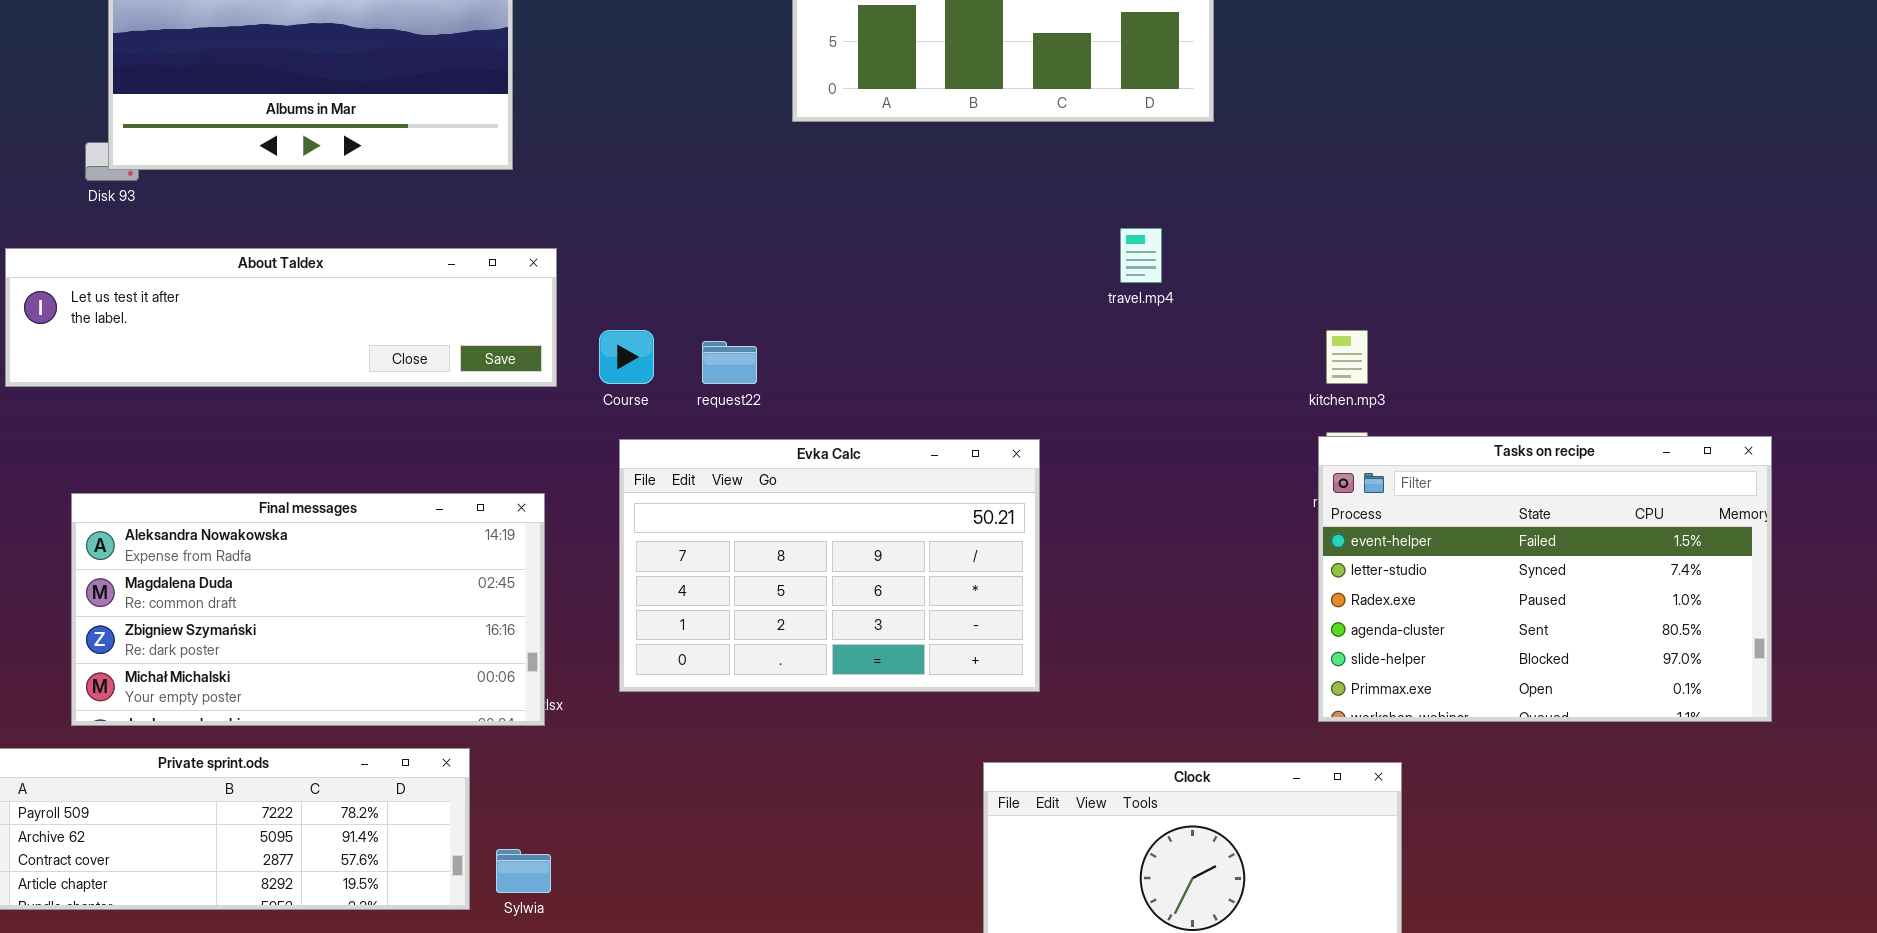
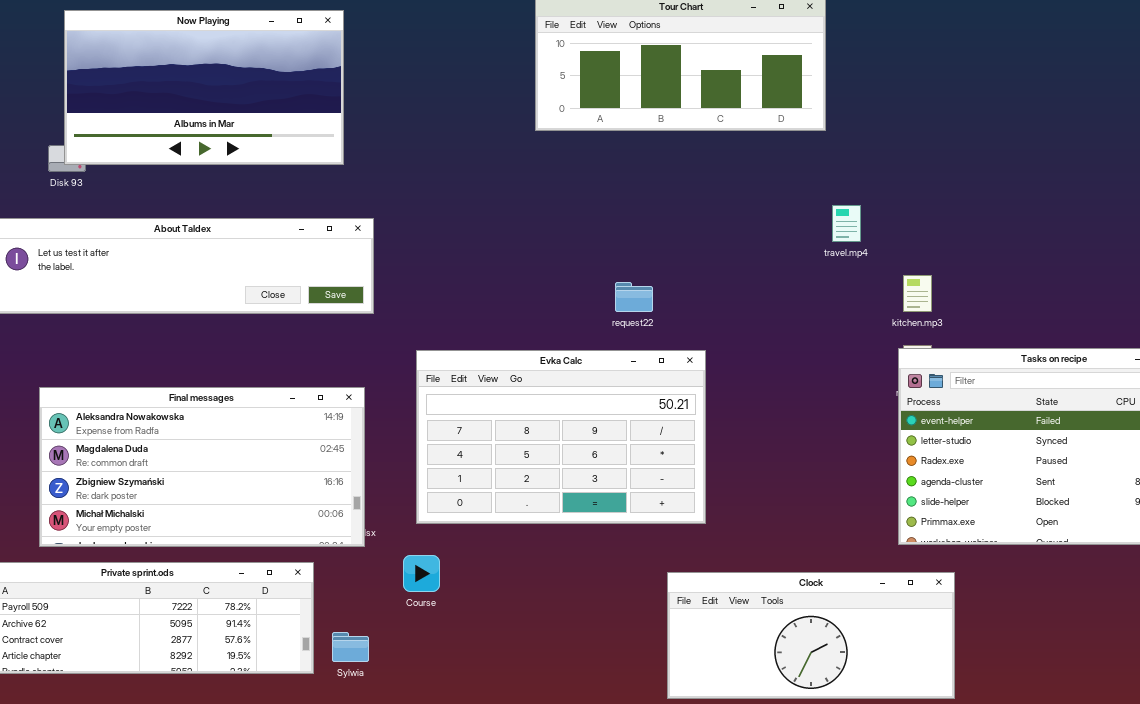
travel.mp4: [1120,228,1162,283] -> [832,205,861,242], moved
Course: [599,330,654,384] -> [403,555,440,592], moved
request22: [702,341,757,384] -> [615,282,653,312], moved

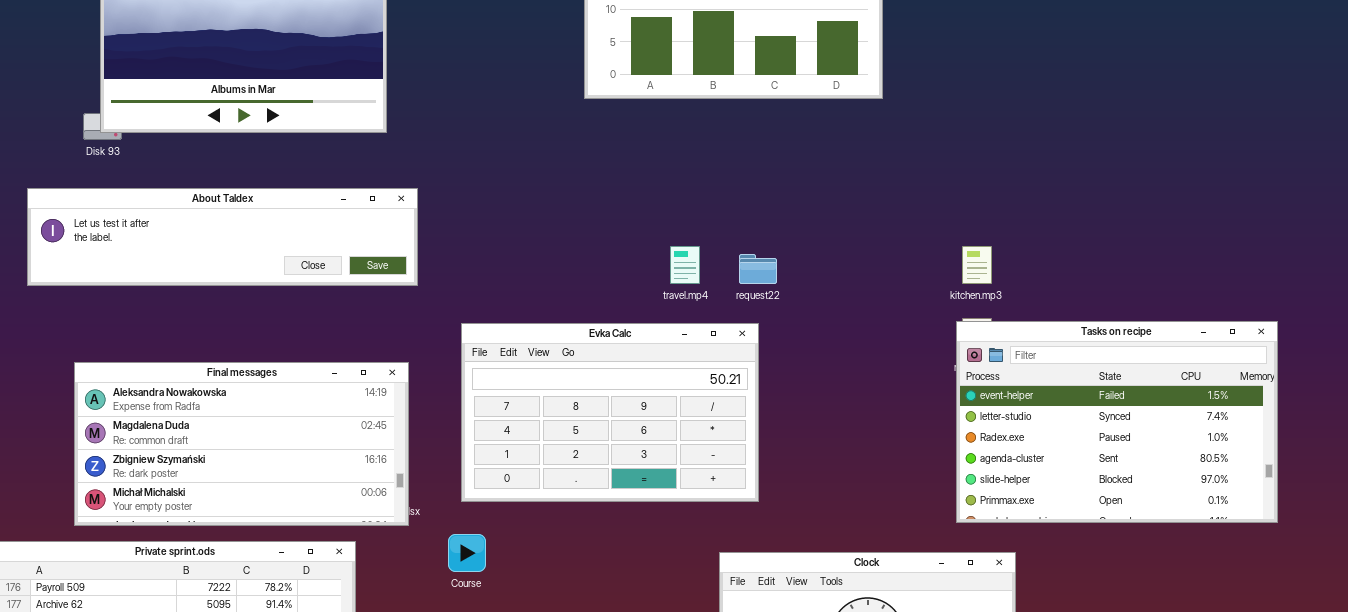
travel.mp4: [832,205,861,242] -> [670,246,700,284], moved
request22: [615,282,653,312] -> [739,254,777,284], moved

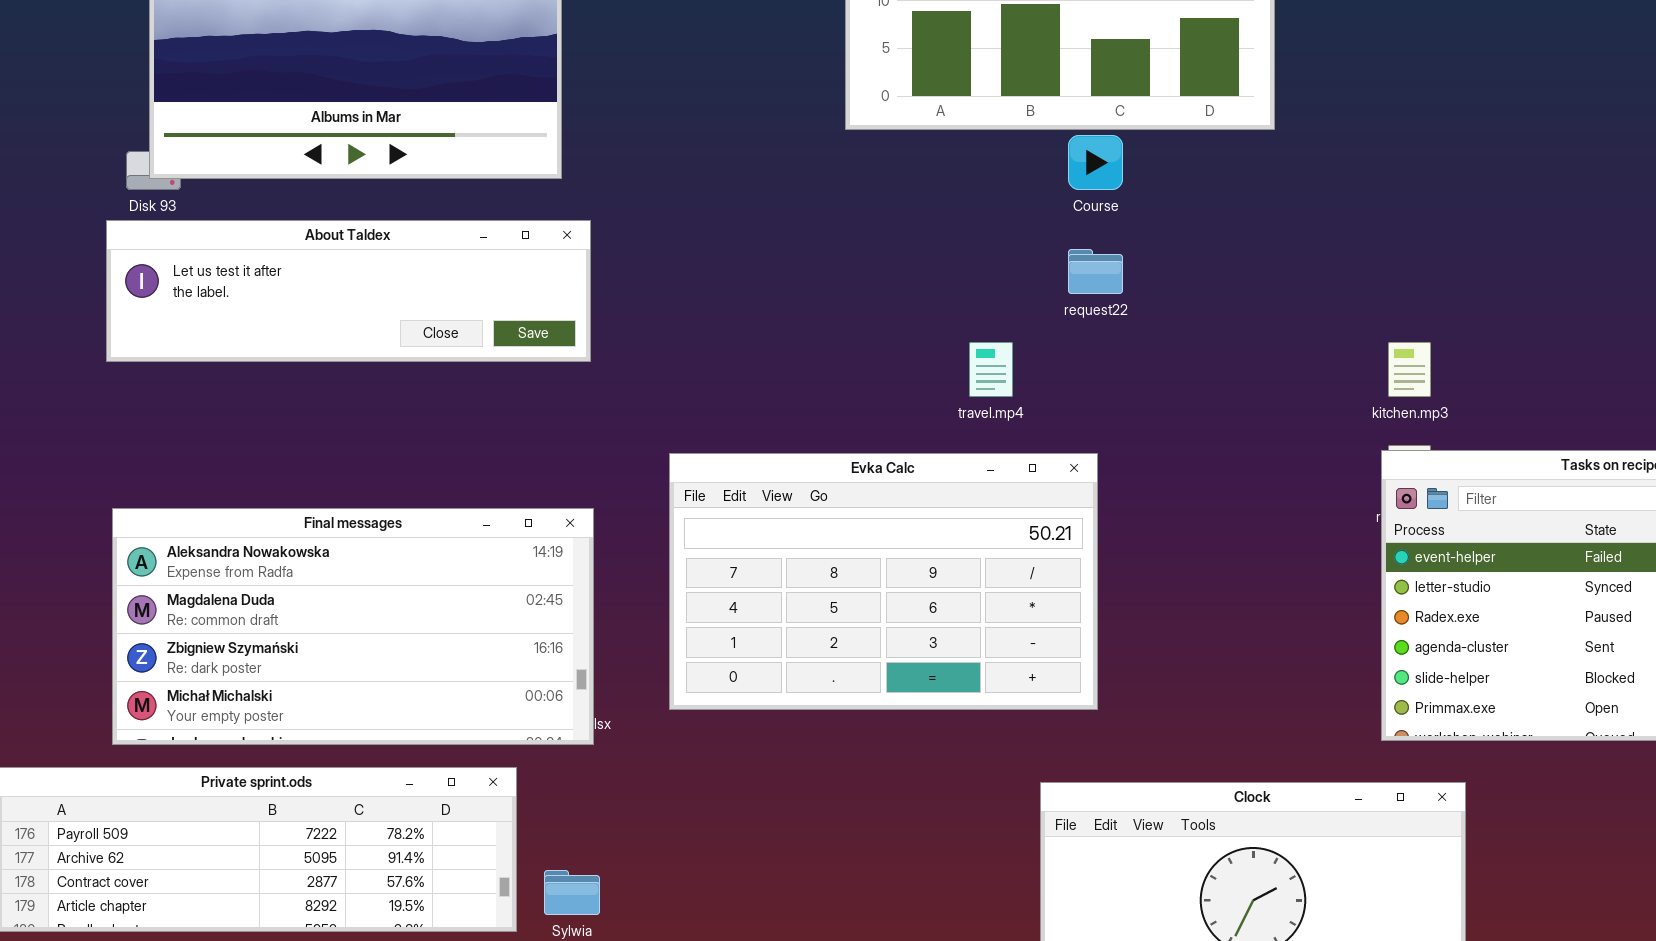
About Taldex: [27,188,418,286] -> [106,220,591,362], moved, resized
request22: [739,254,777,284] -> [1068,249,1123,294], moved
Course: [448,534,486,572] -> [1068,135,1123,190], moved

